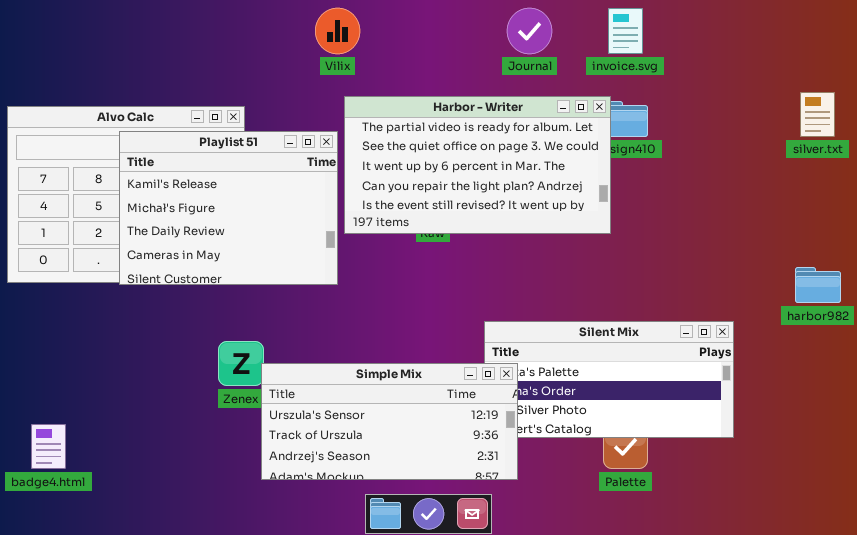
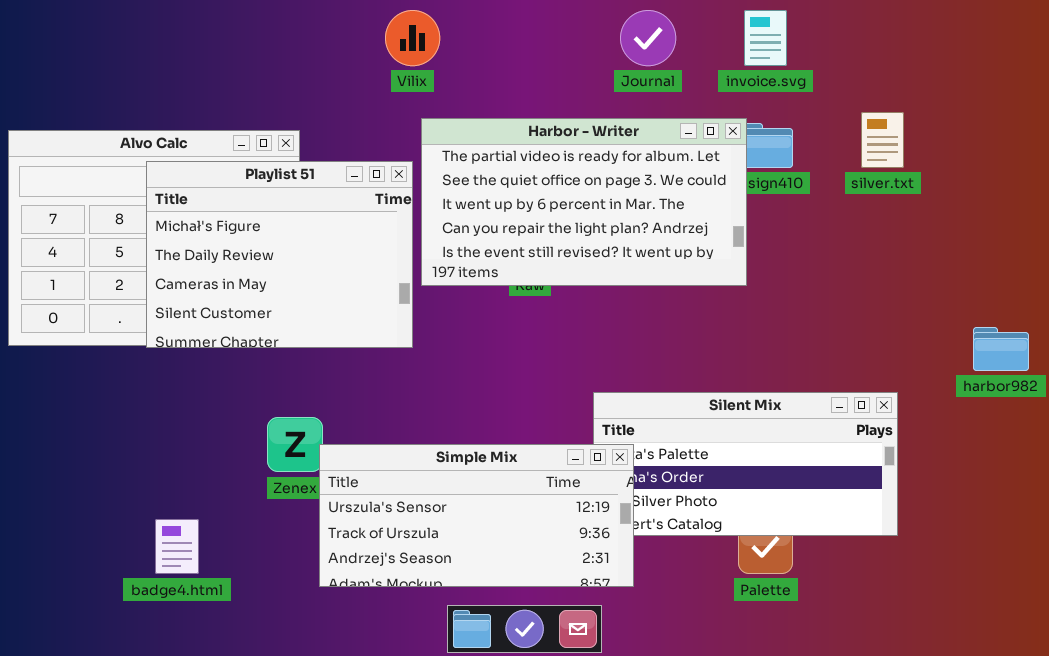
silver.txt: [800,92,835,137] -> [861,112,904,168], moved
Playlist 51: [119,131,338,285] -> [146,161,413,348], scrolled down 1 row
badge4.html: [31,424,66,469] -> [155,519,199,574], moved

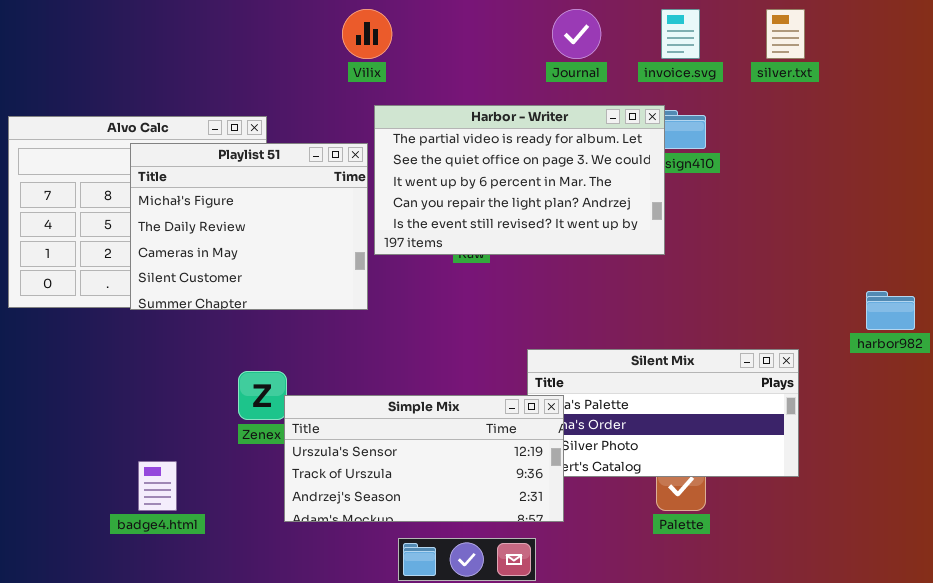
silver.txt: [861,112,904,168] -> [766,9,805,59], moved

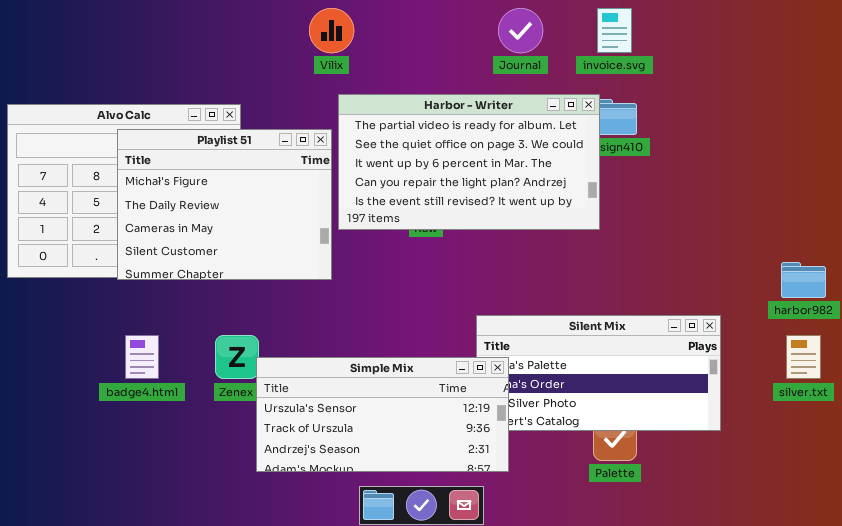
silver.txt: [766,9,805,59] -> [786,335,821,379], moved
badge4.html: [138,461,177,511] -> [125,335,159,379], moved

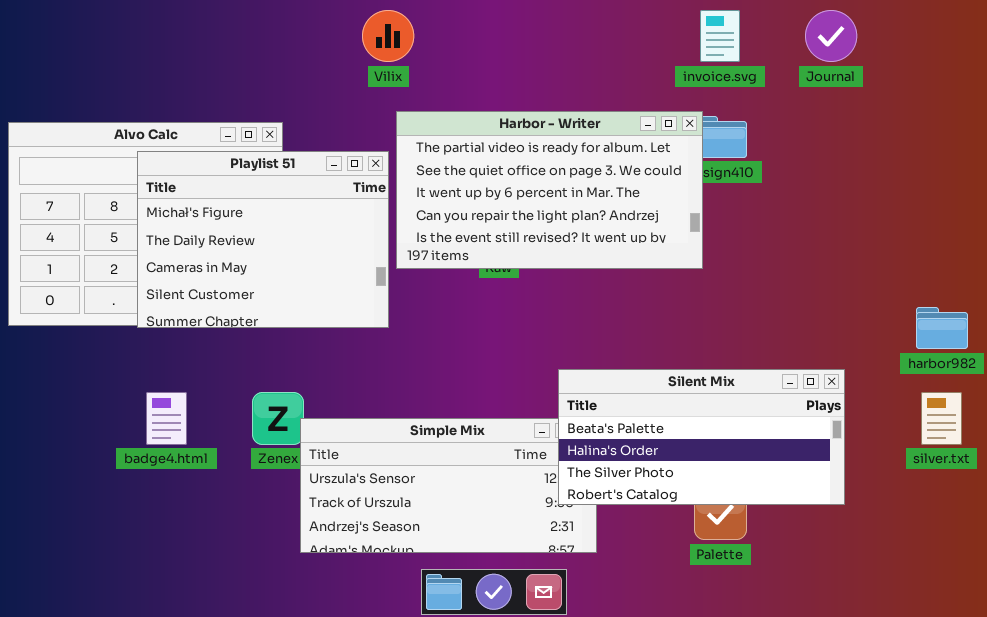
Journal: [498,8,543,53] -> [805,10,857,62], moved
Silent Mix: [476,315,721,431] -> [558,369,845,505], raised

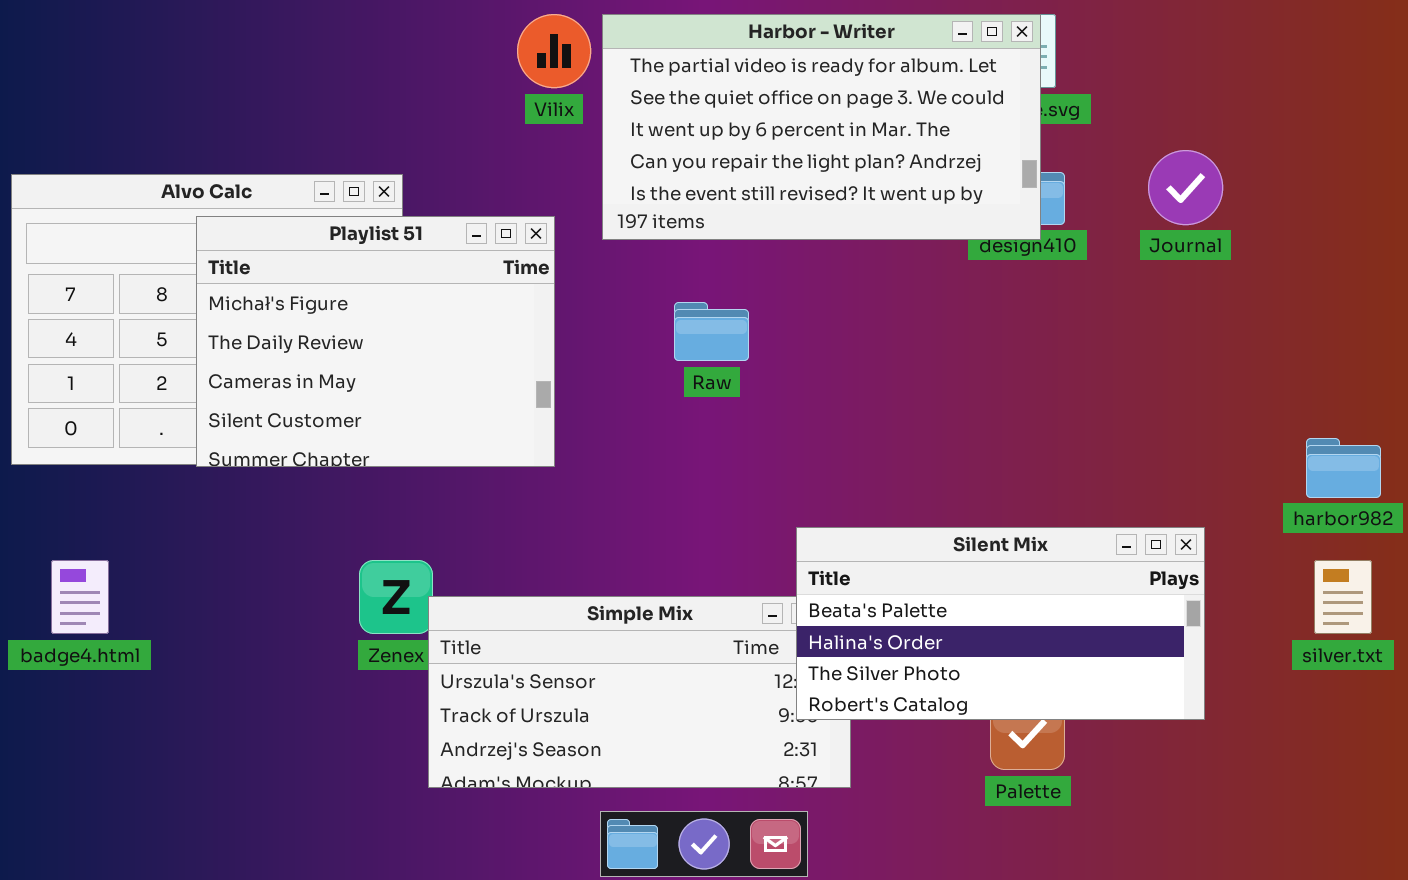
Journal: [805,10,857,62] -> [1148,150,1223,225], moved
Harbor - Writer: [396,111,703,269] -> [602,14,1041,240], moved
badge4.html: [146,392,187,445] -> [51,560,109,634], moved

